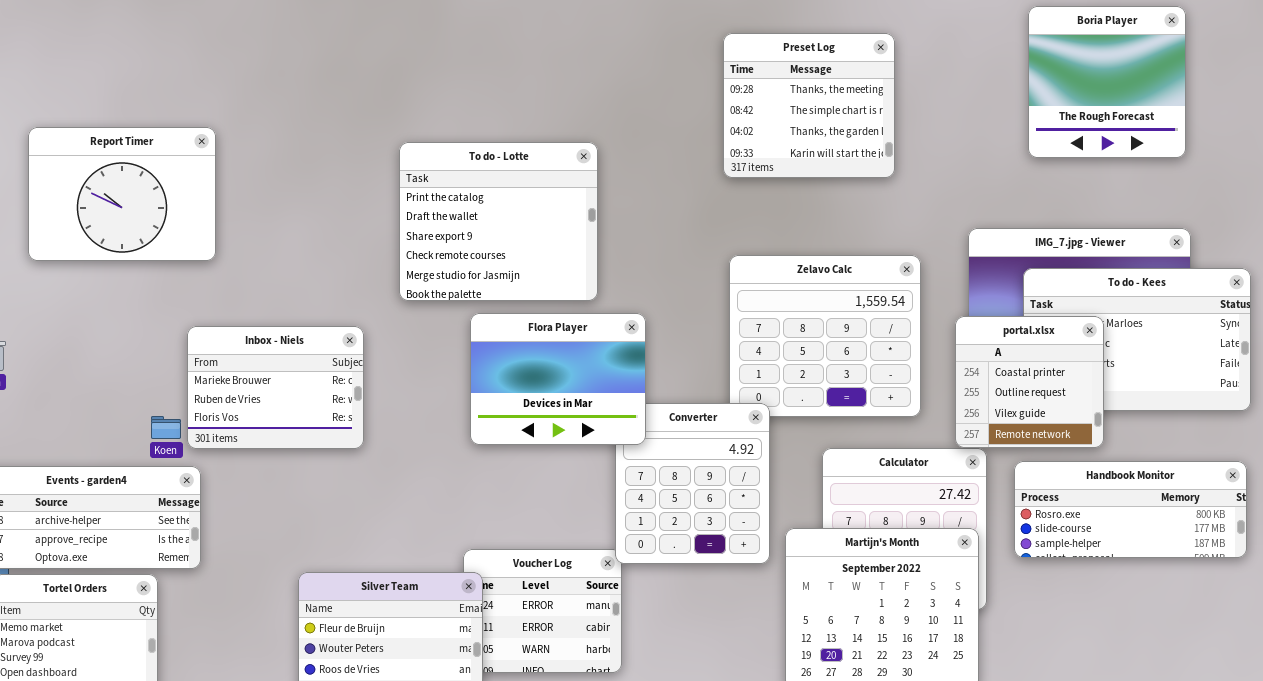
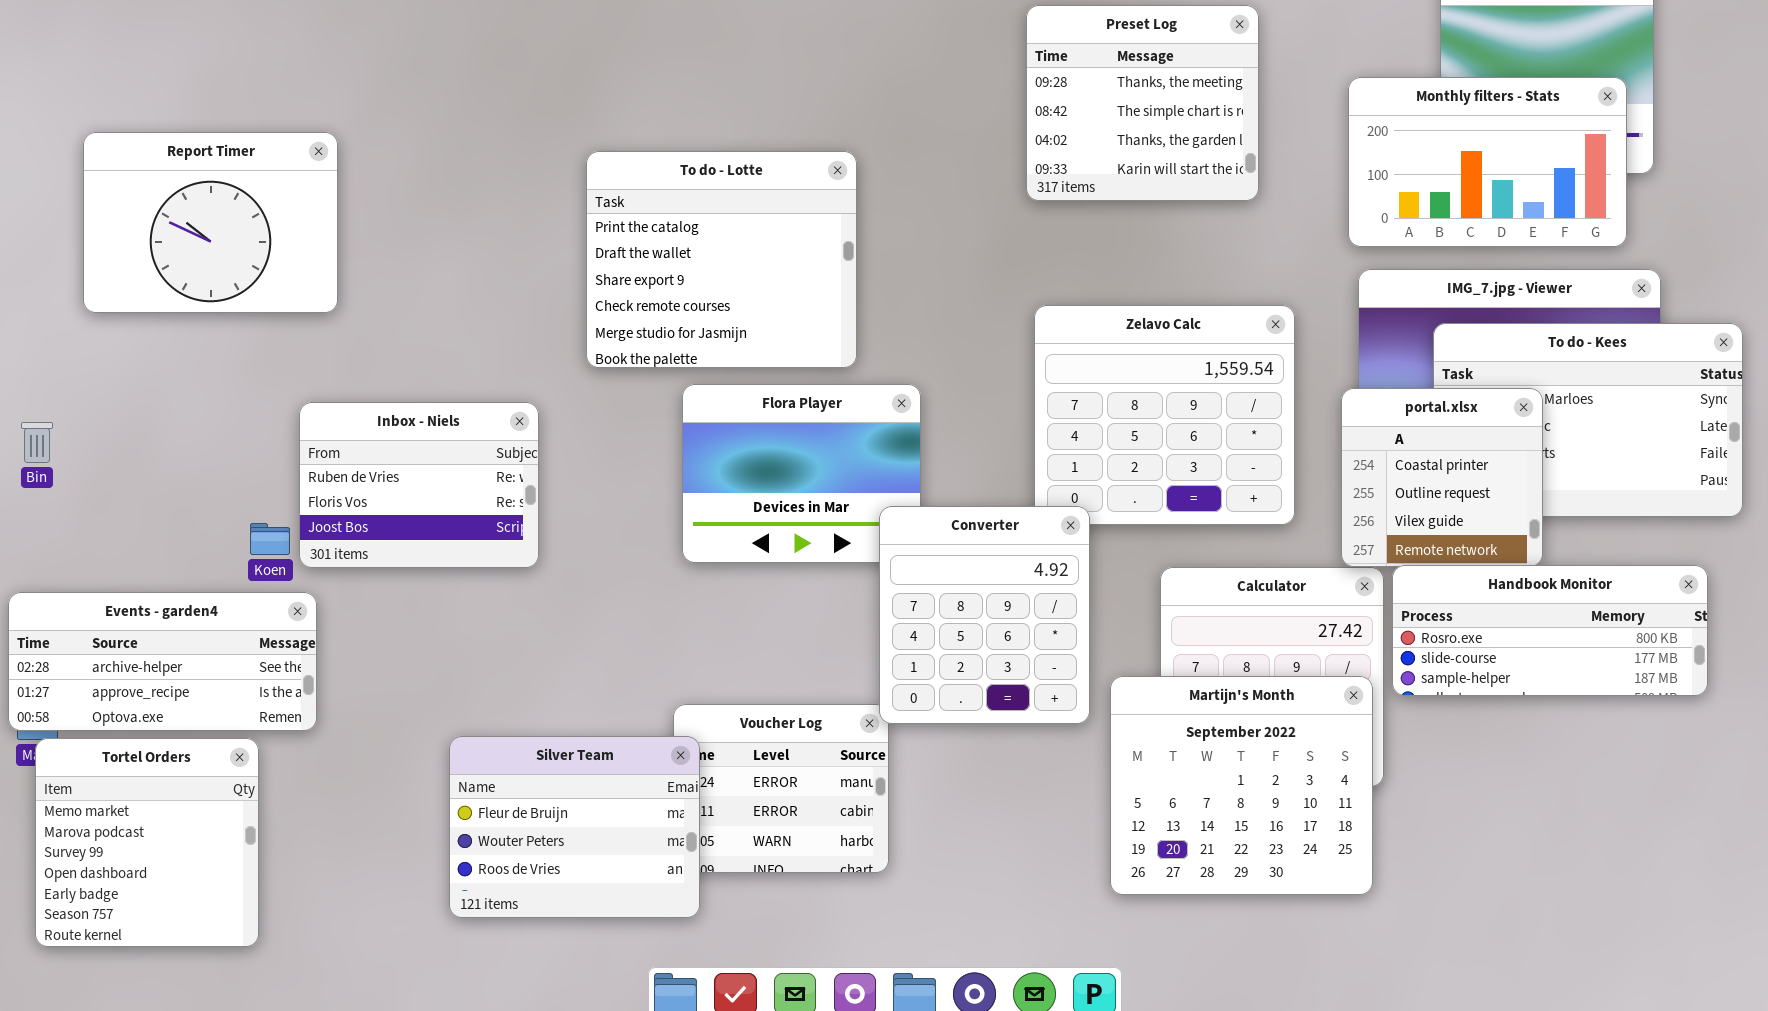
Monthly filters - Stats: none -> [1348,77,1627,247], opened
Inbox - Niels: [187,326,364,449] -> [299,402,539,568], scrolled down 1 row
Converter: [615,403,770,564] -> [879,506,1090,724], raised
Handbook Monitor: [1014,461,1247,558] -> [1392,565,1708,696], moved

